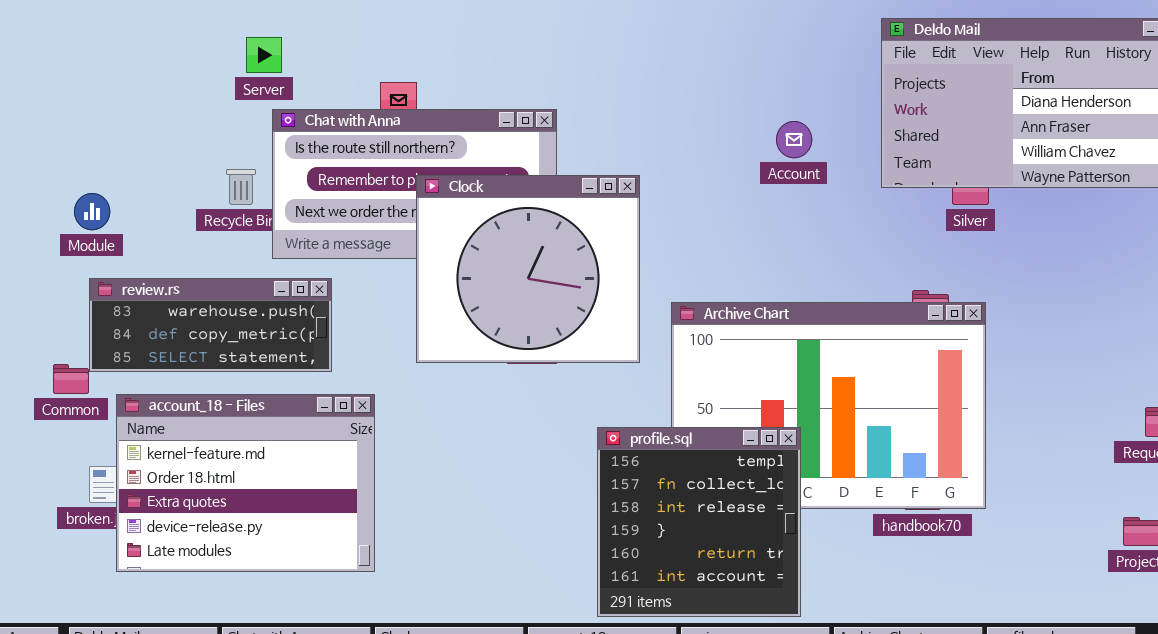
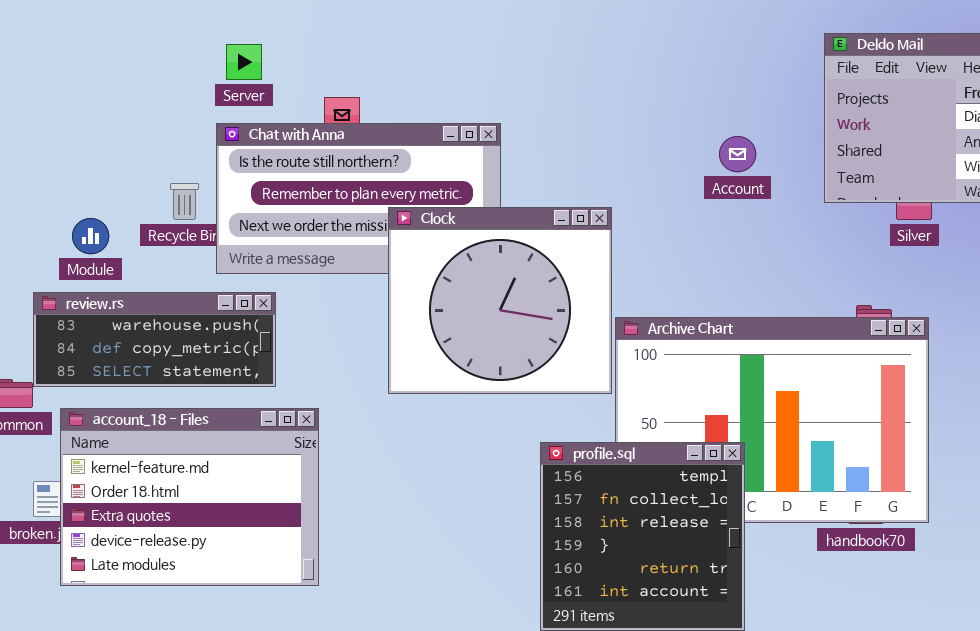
Server: [246,37,282,73] -> [226,44,262,80], moved
Clock: [416,175,640,363] -> [388,207,612,394], moved
Module: [74,193,110,230] -> [72,218,109,254], moved

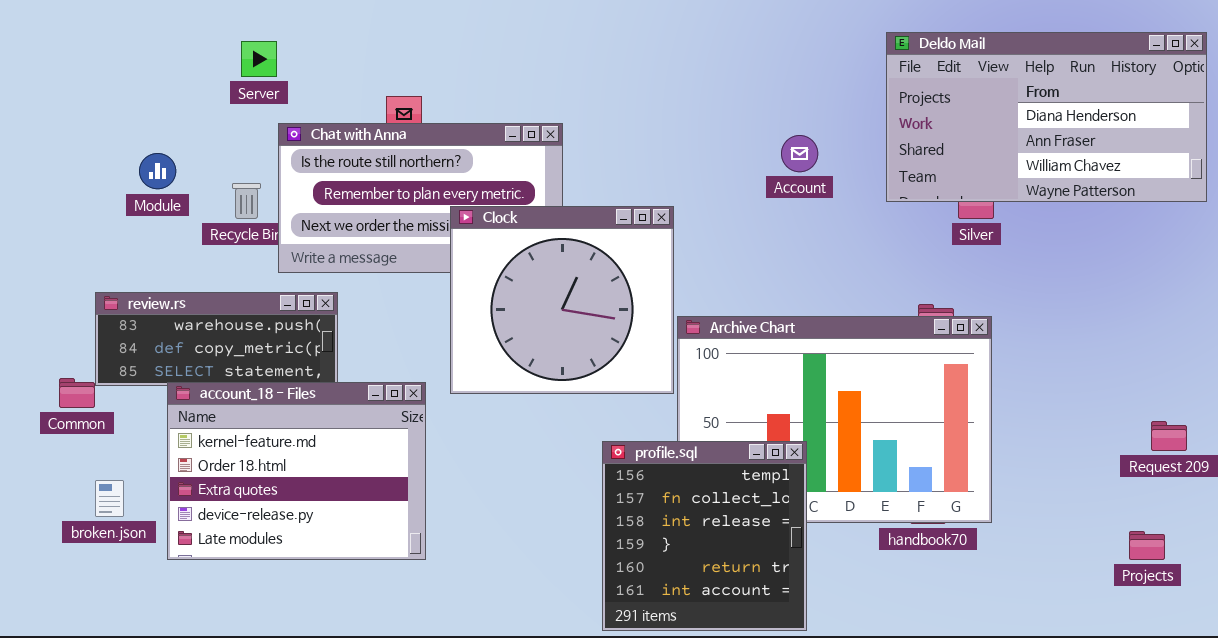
Server: [226,44,262,80] -> [241,41,277,77], moved
Module: [72,218,109,254] -> [139,153,176,189], moved
account_18 - Files: [60,408,319,586] -> [167,382,426,560], moved

